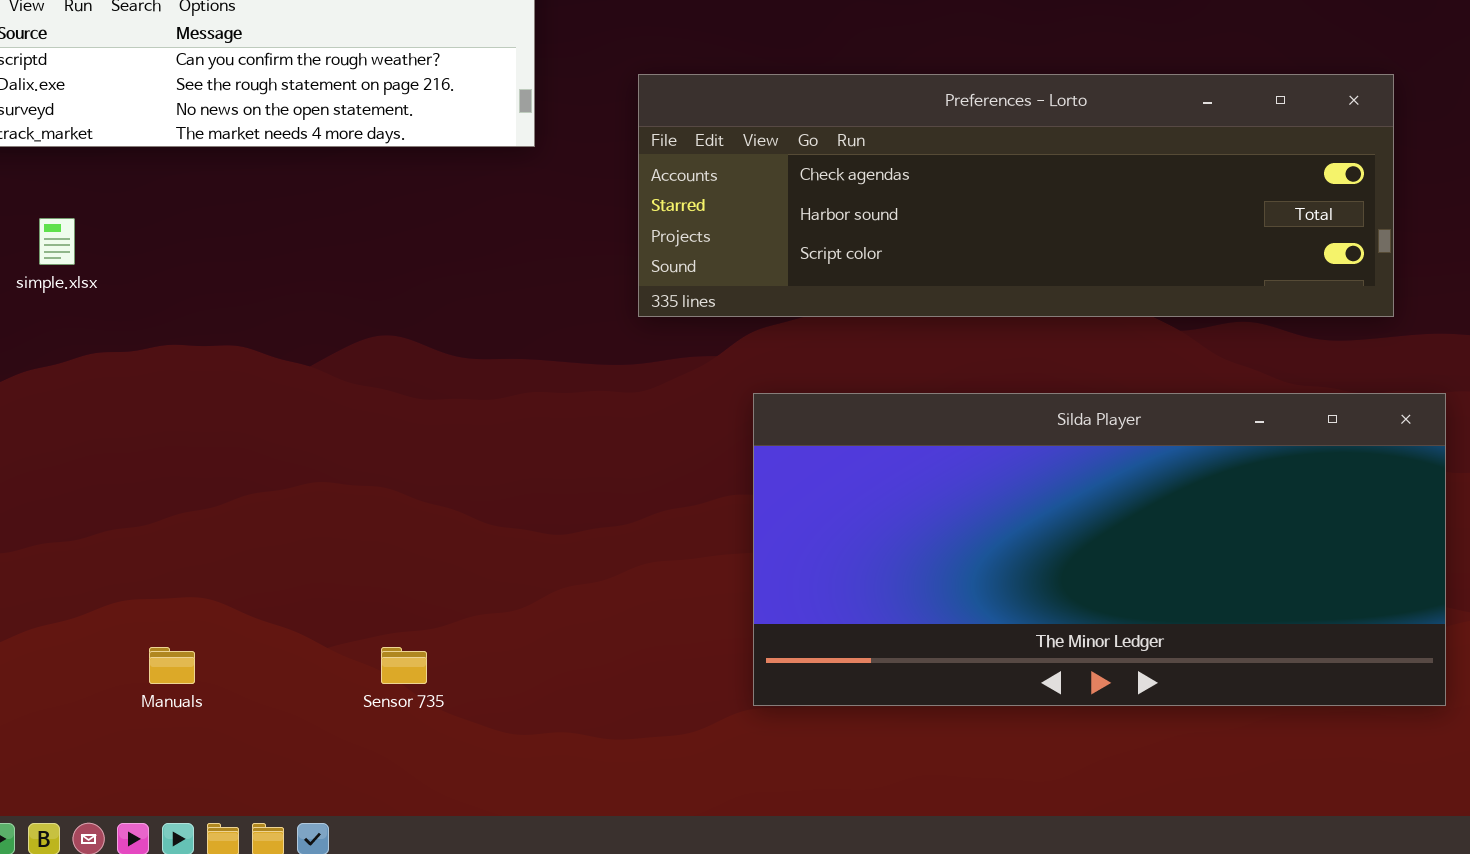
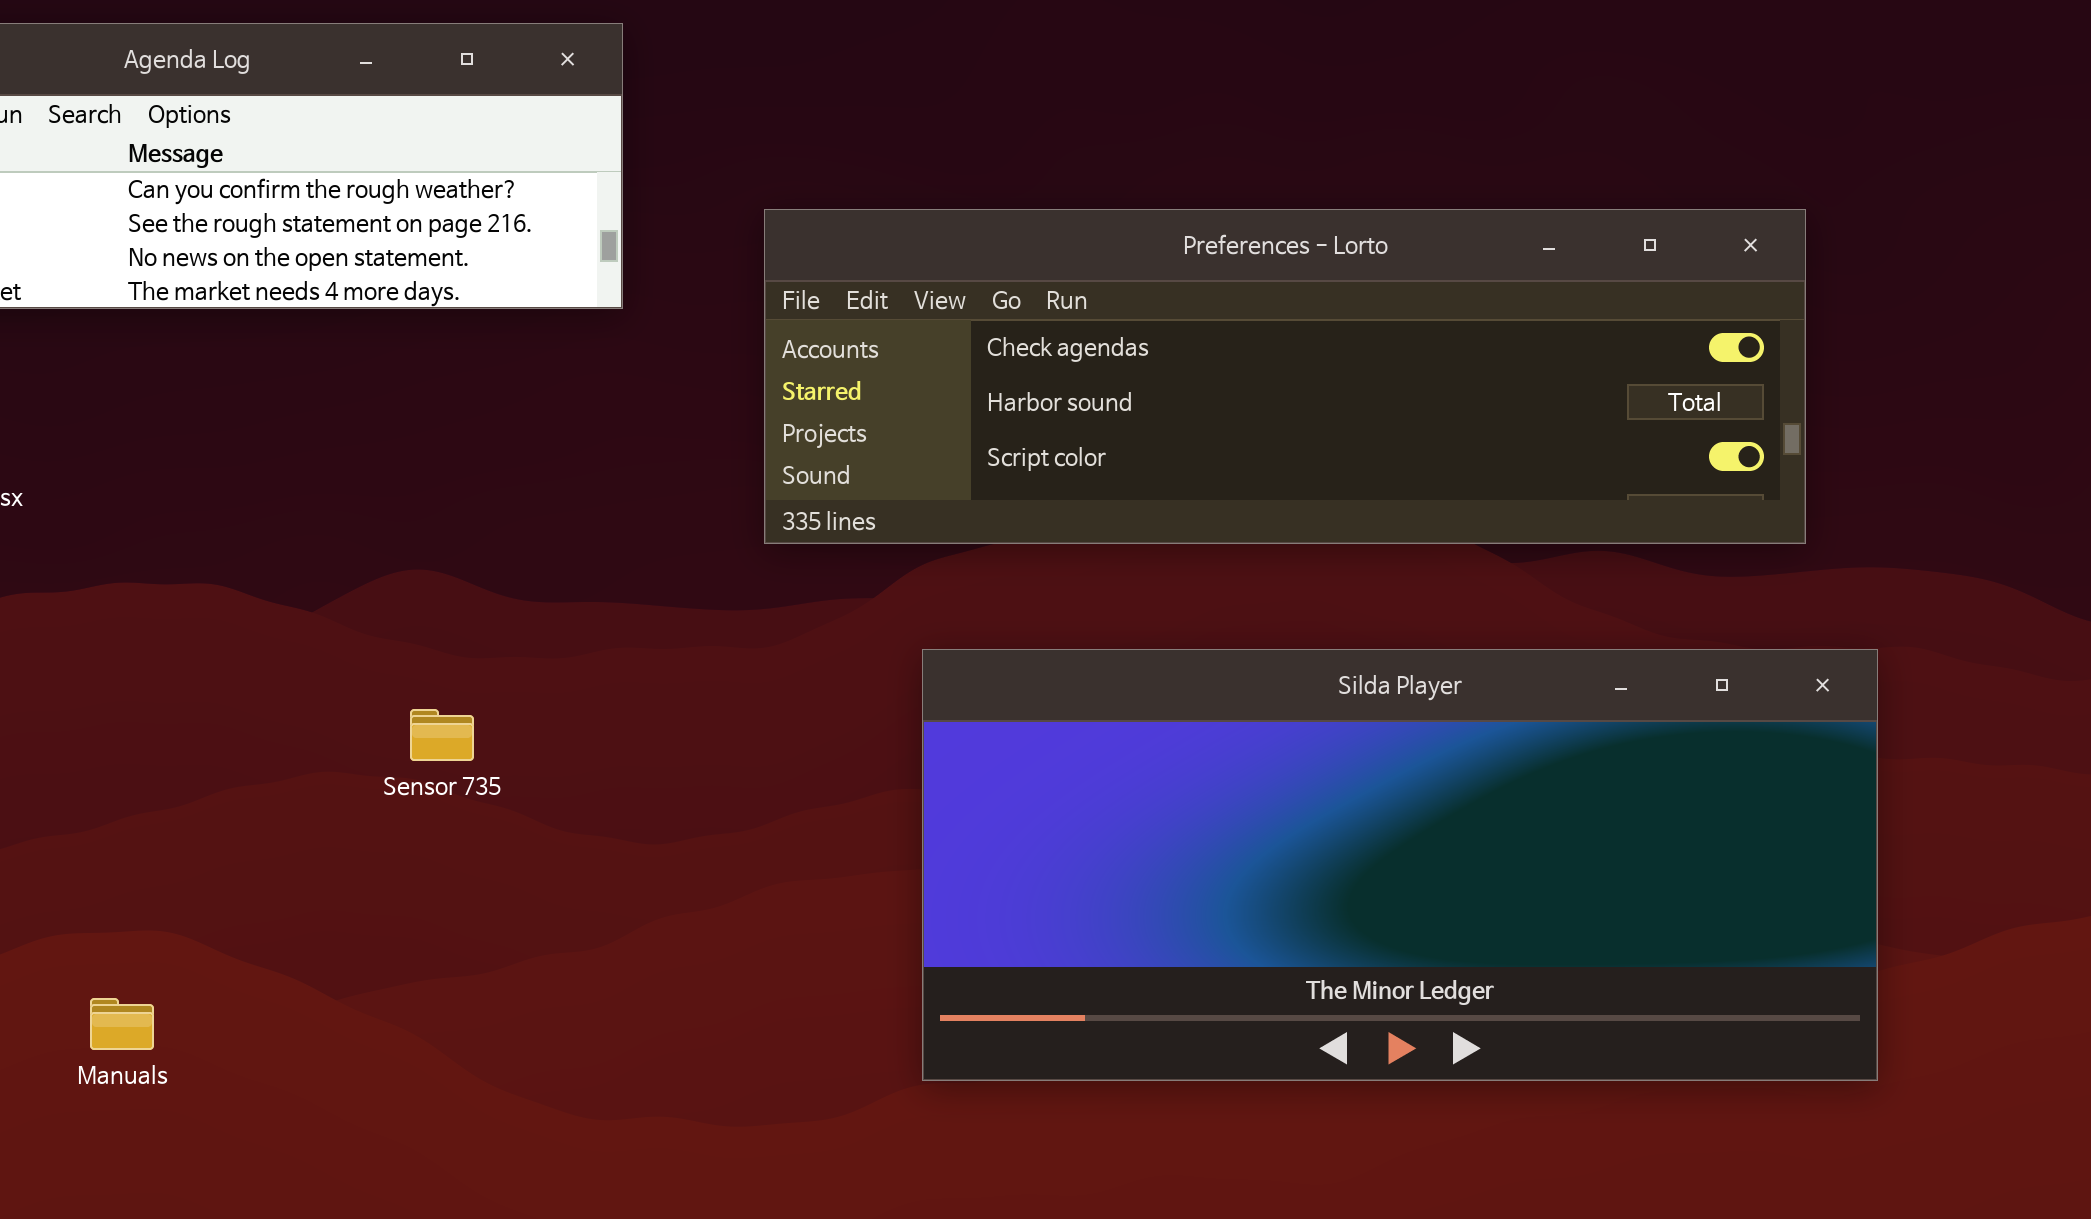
Sensor 735: [381,647,427,684] -> [410,709,474,761], moved

